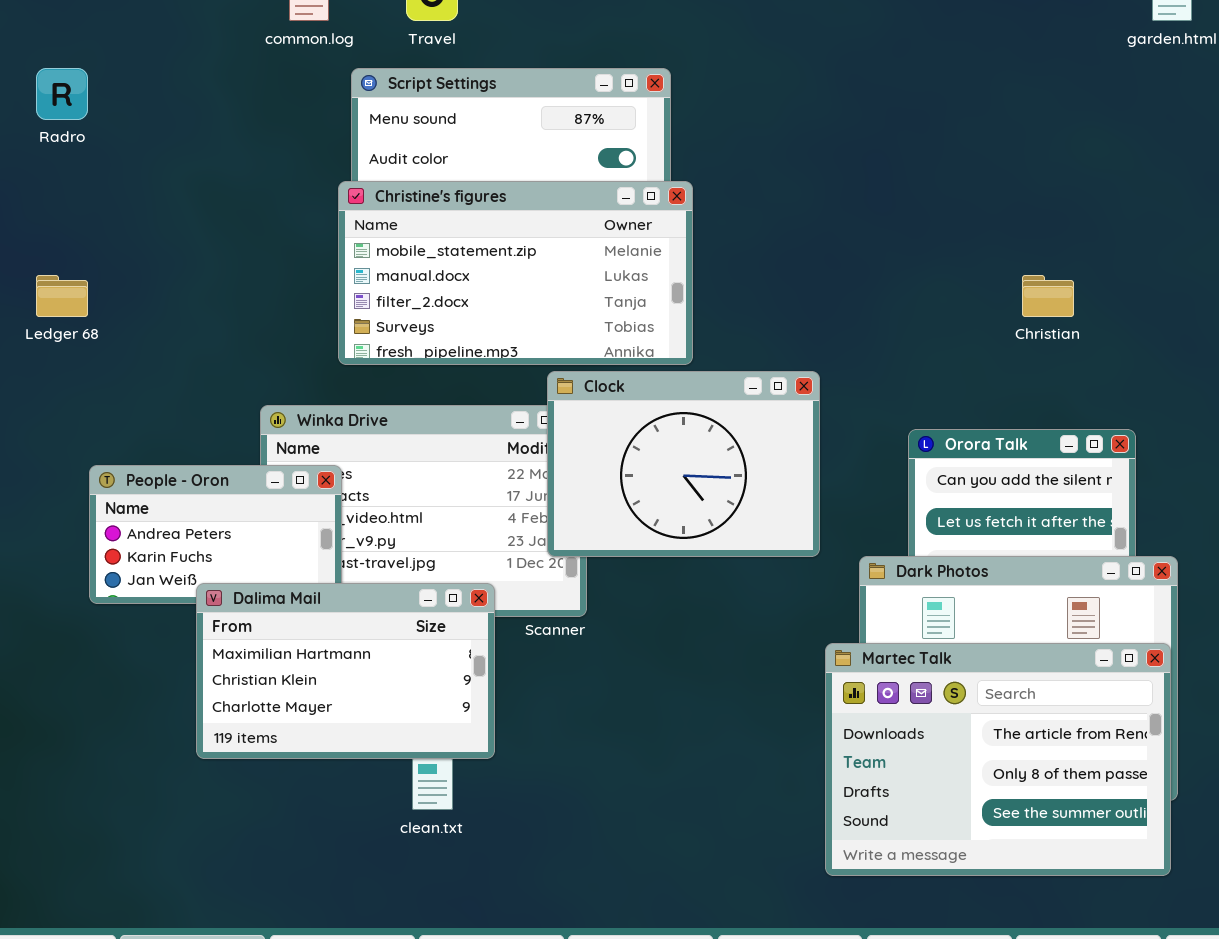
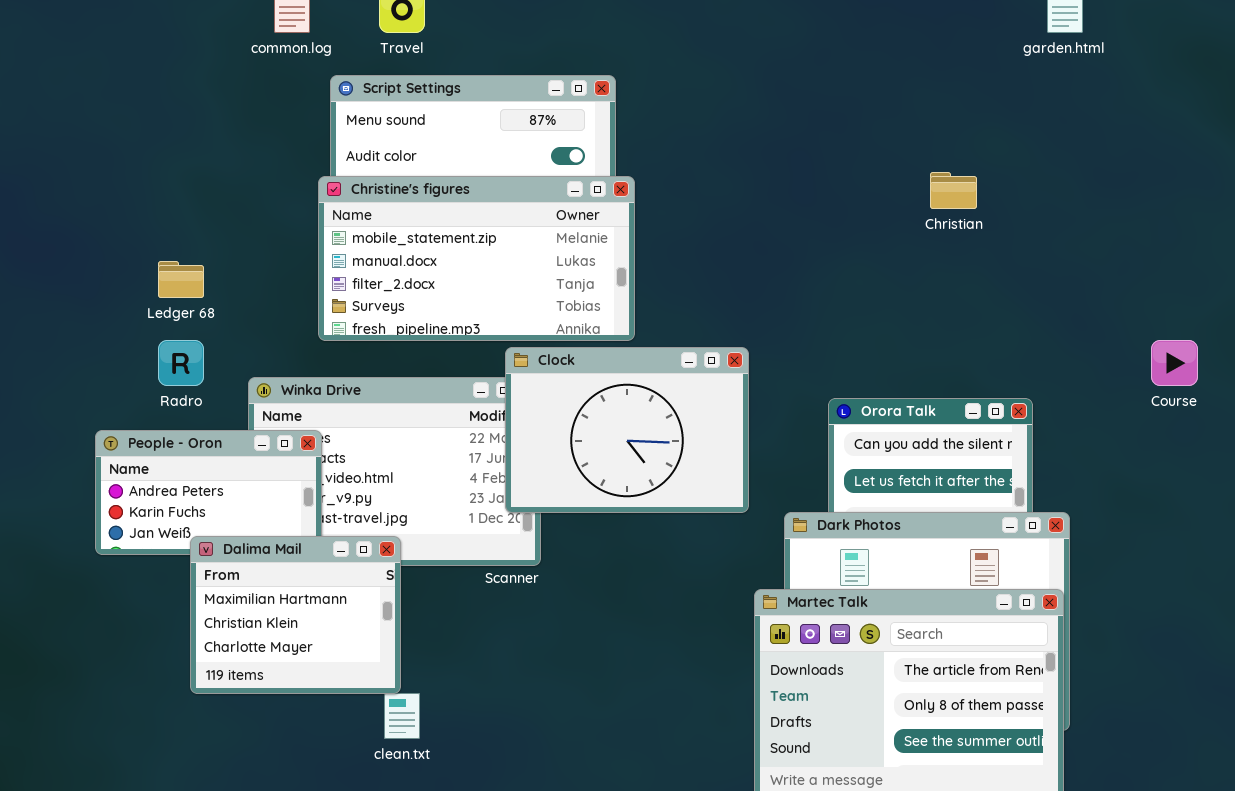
Radro: [36,68,88,120] -> [158,340,204,386], moved
Ledger 68: [36,275,88,317] -> [158,261,204,298], moved
Christian: [1022,275,1074,317] -> [930,172,977,209], moved
Dalima Mail: [196,583,495,759] -> [190,536,401,694], resized

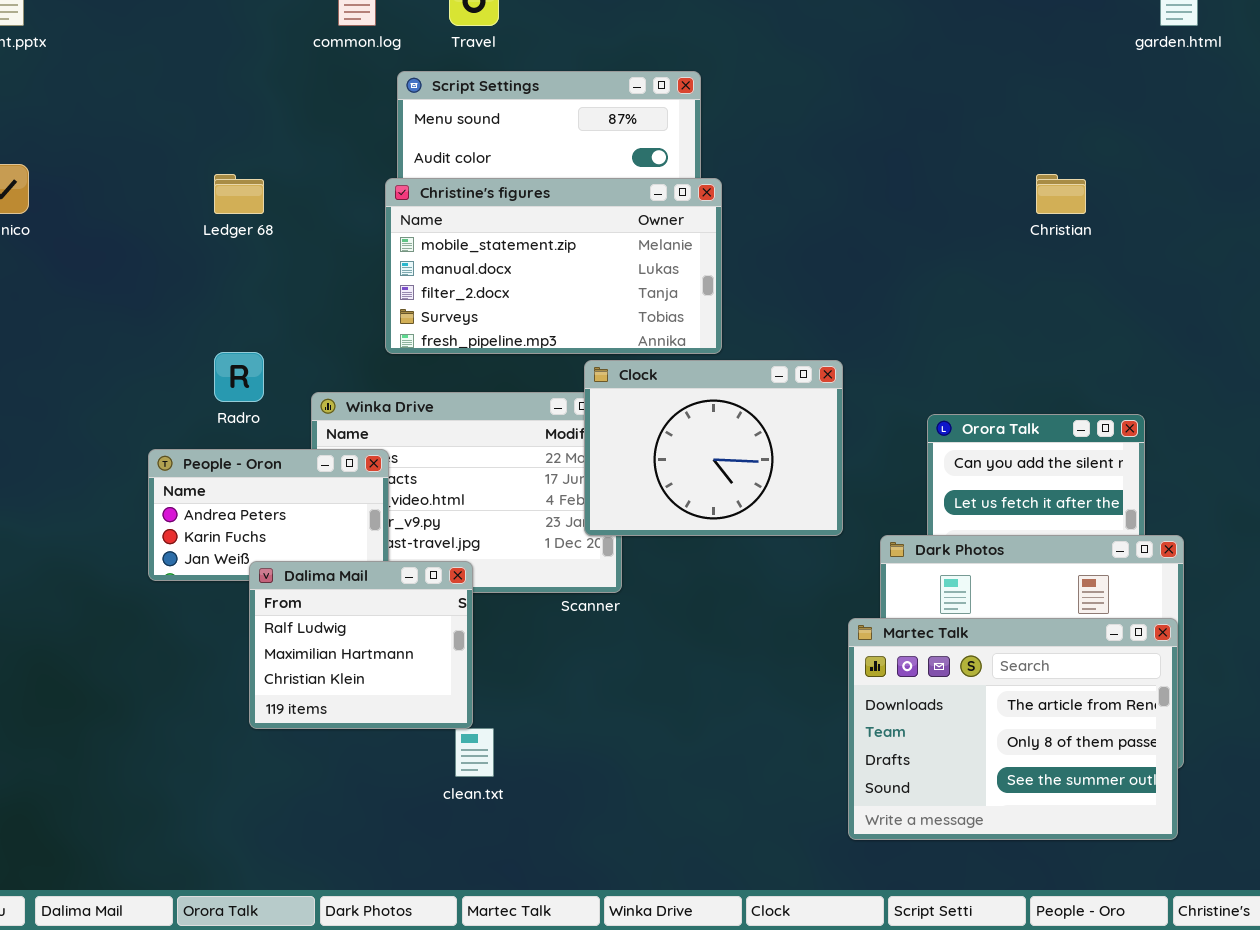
Ledger 68: [158,261,204,298] -> [214,174,264,214], moved
Dalima Mail: [190,536,401,694] -> [249,561,473,729], scrolled up 1 row

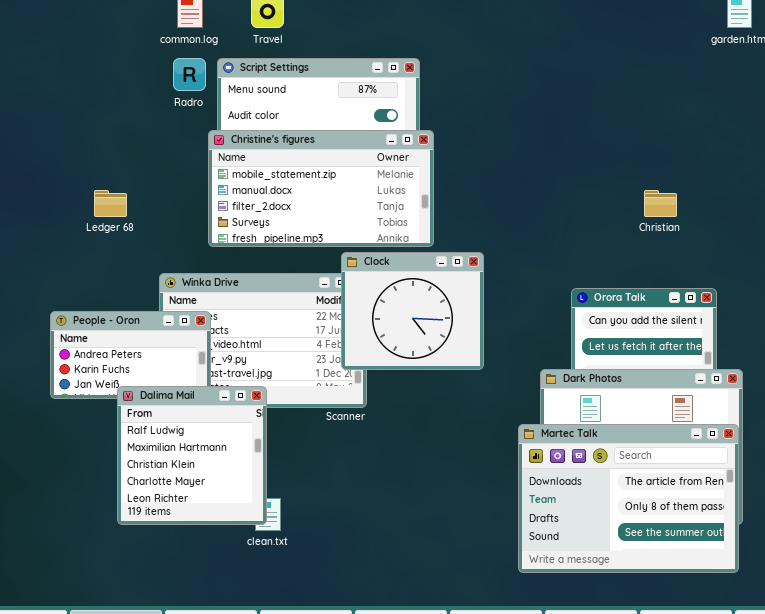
Ledger 68: [214,174,264,214] -> [94,190,127,217], moved
Christian: [1036,174,1086,214] -> [644,190,677,217], moved
Radro: [214,352,264,402] -> [173,58,206,91], moved
Clock: [584,360,843,536] -> [341,252,484,370], resized
Dalima Mail: [249,561,473,729] -> [117,386,267,525], resized

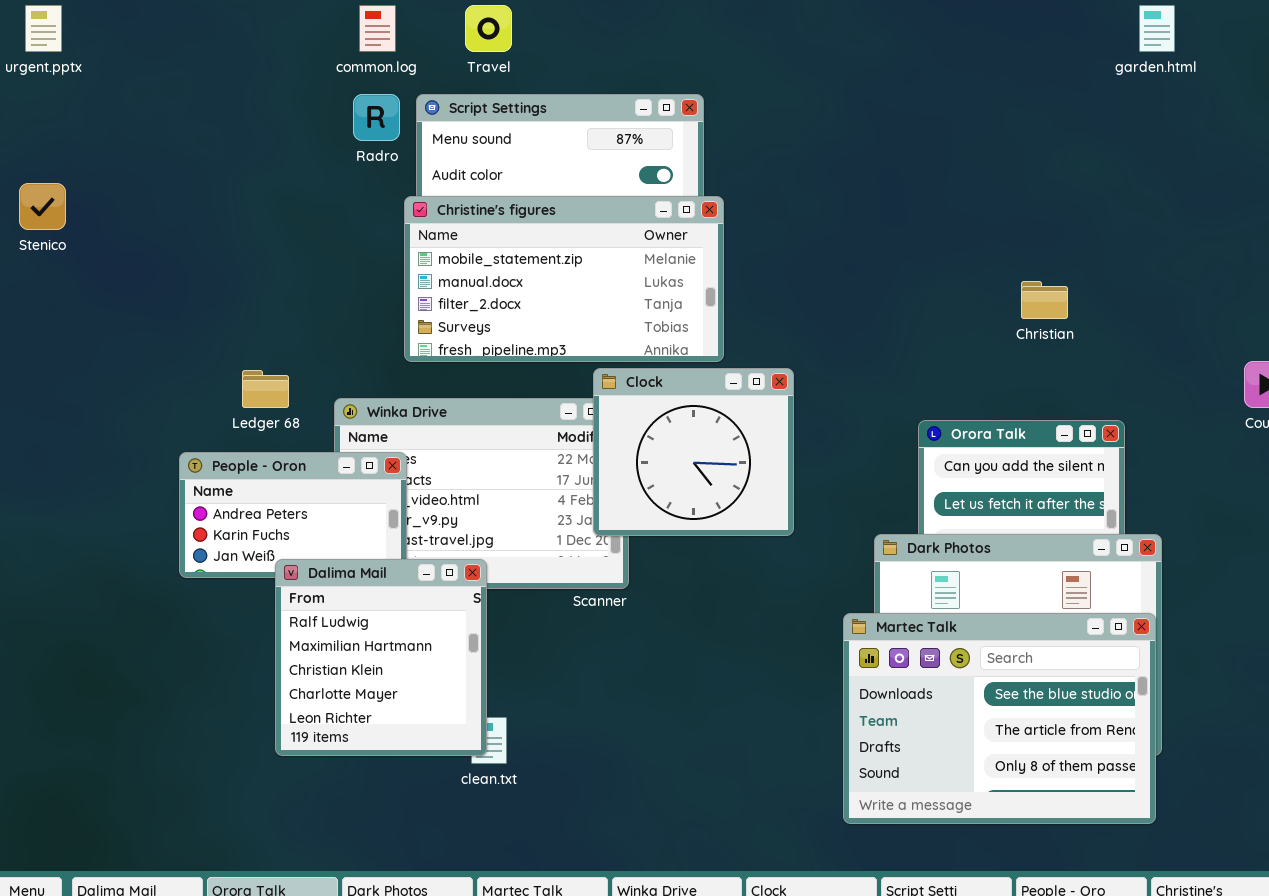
Ledger 68: [94,190,127,217] -> [242,370,289,408], moved
Martec Talk: [518,424,739,573] -> [843,613,1156,824], scrolled up 1 row

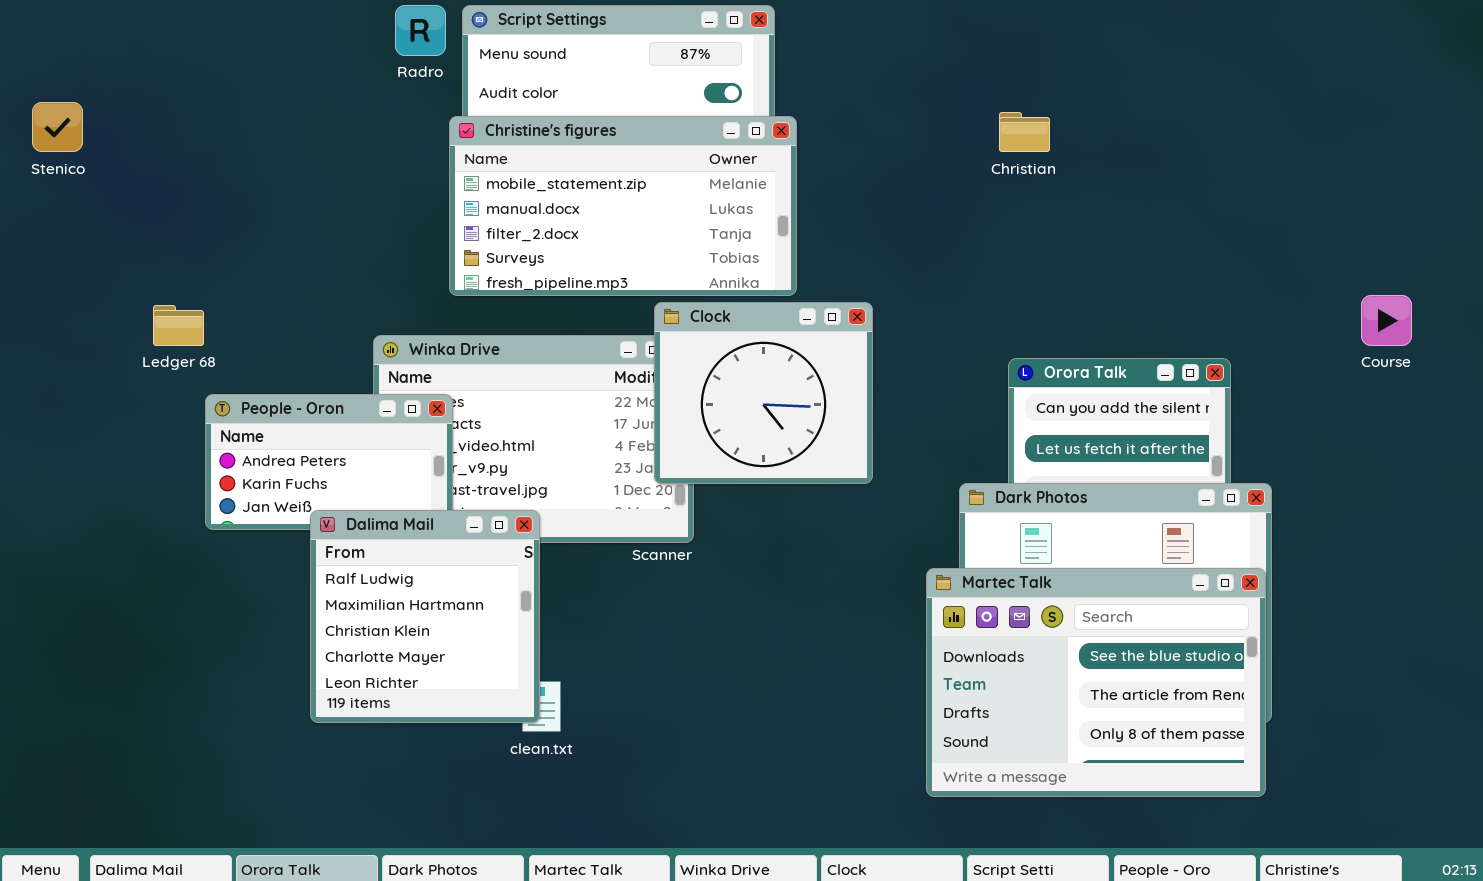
Christian: [1021,281,1068,319] -> [999,112,1050,152], moved
Ledger 68: [242,370,289,408] -> [153,305,204,346], moved

